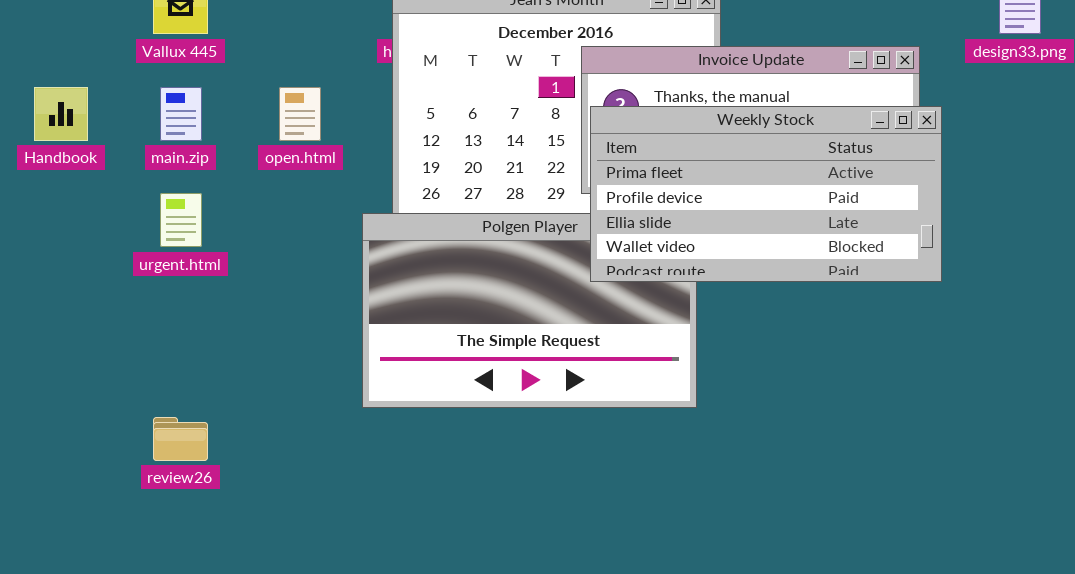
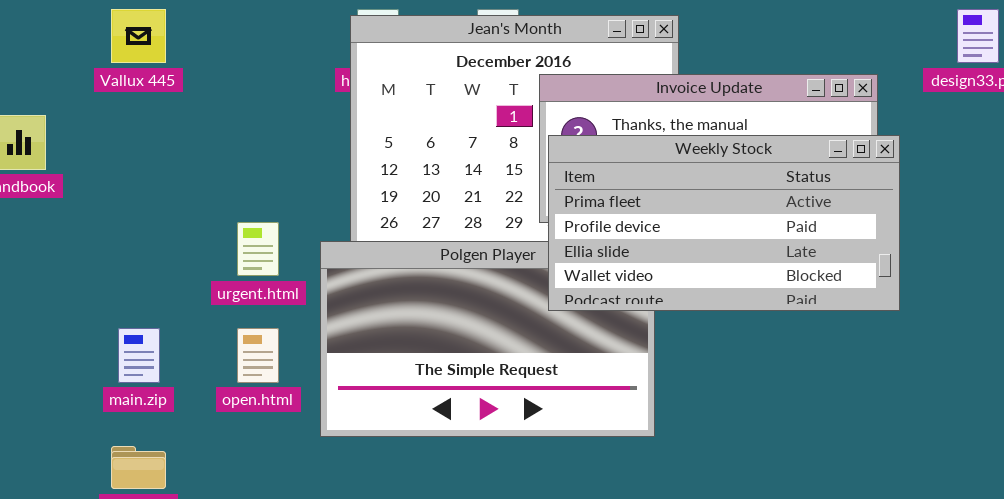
main.zip: [160,87,202,141] -> [118,328,160,383], moved
open.html: [279,87,321,141] -> [237,328,279,383], moved
urgent.html: [160,193,202,247] -> [237,222,279,276], moved

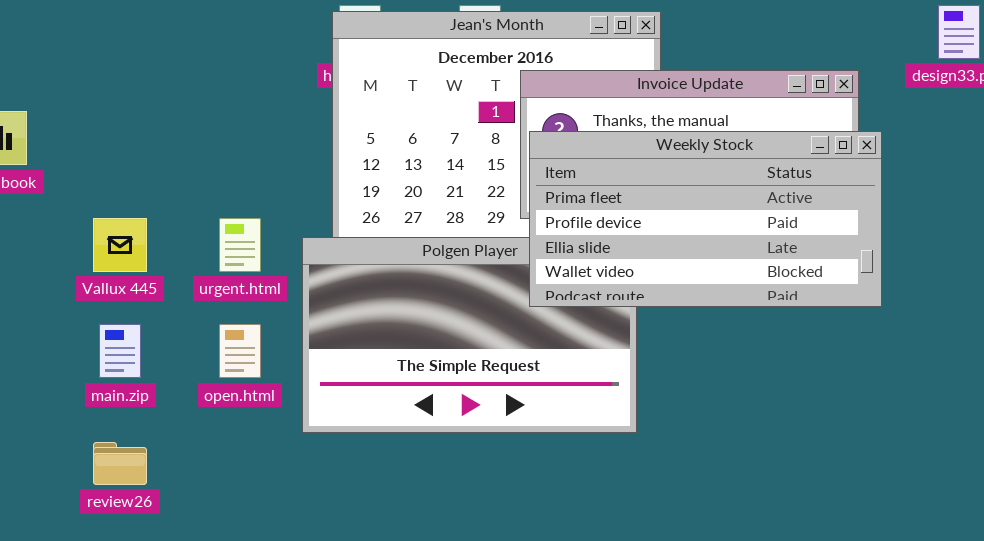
Vallux 445: [111,9,166,63] -> [93,218,147,272], moved

